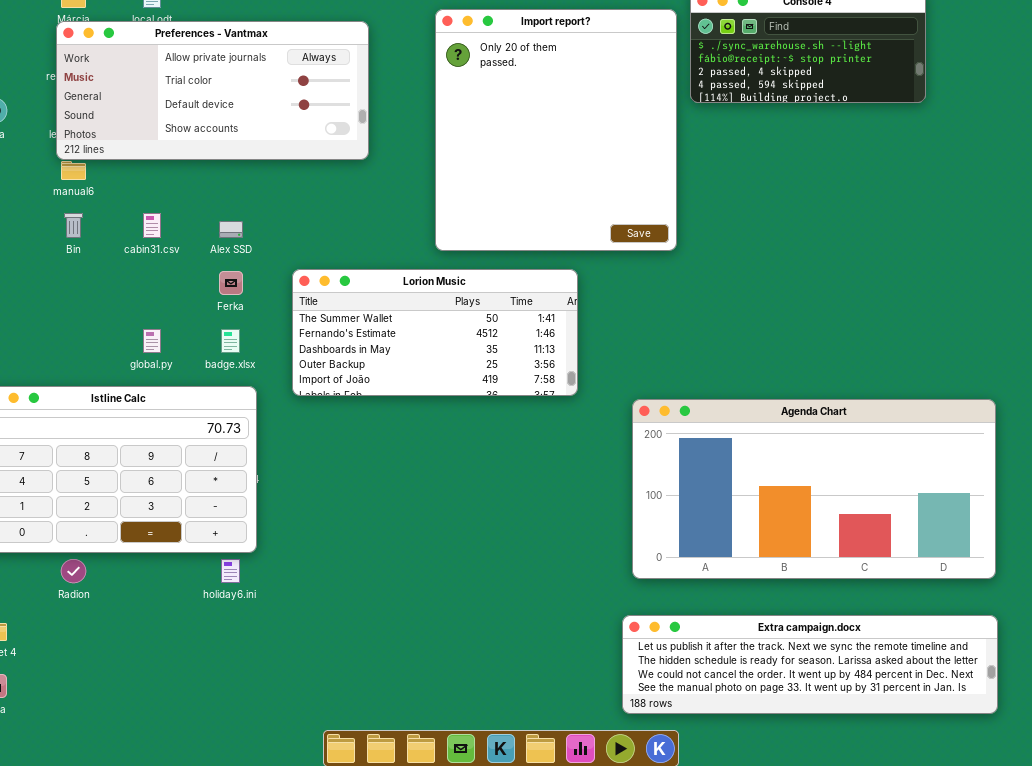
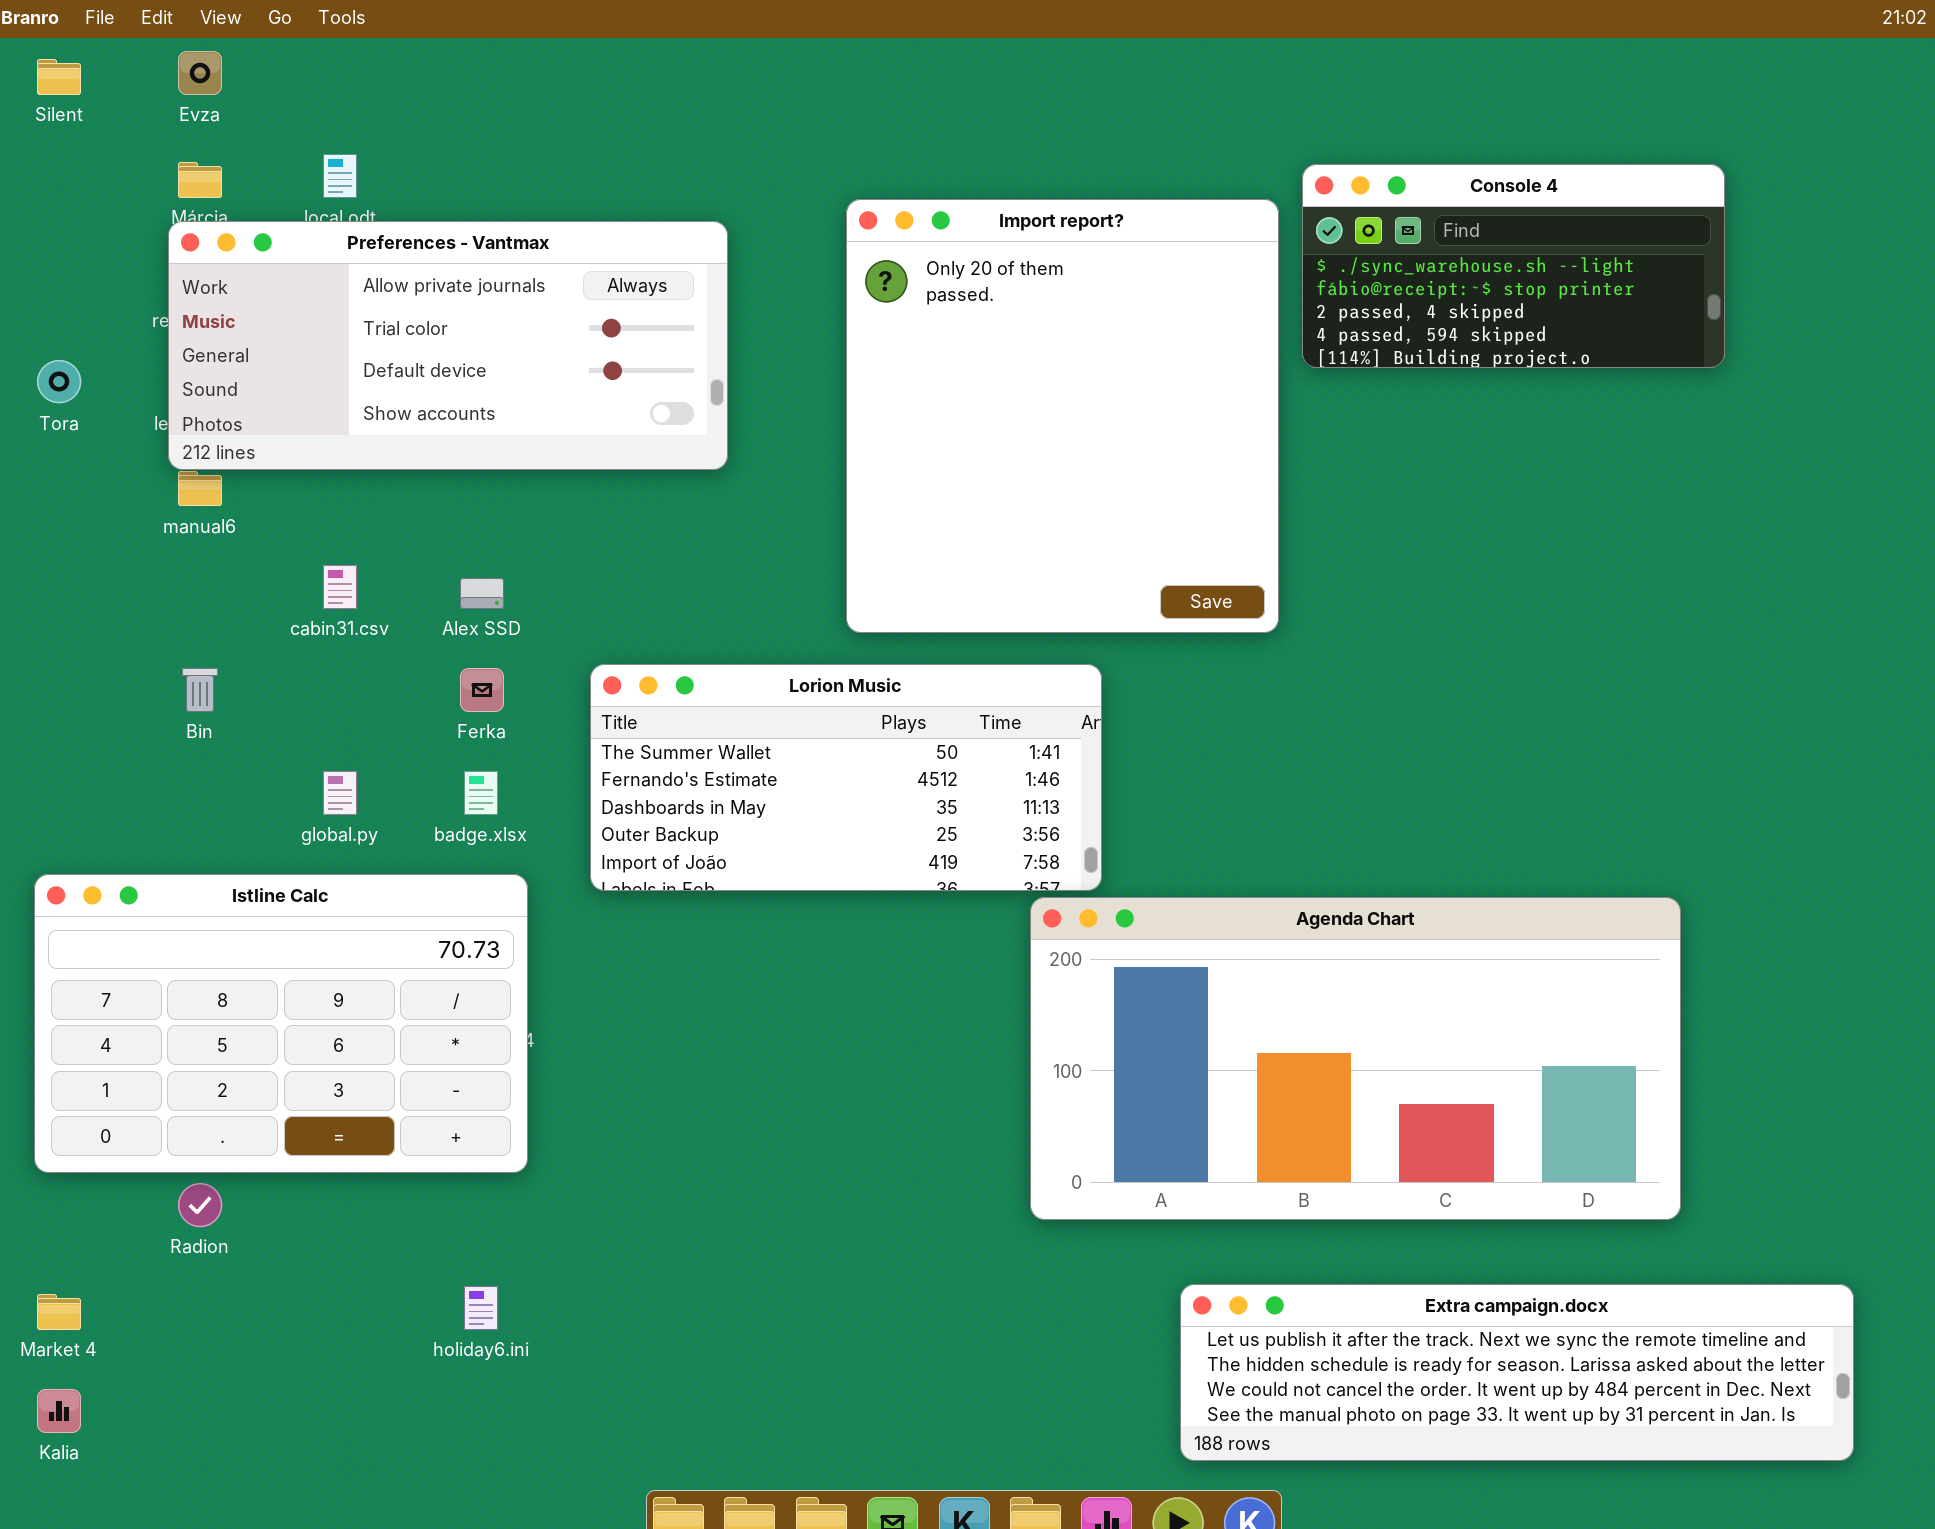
Bin: [64,213,83,238] -> [182,668,218,712], moved
Agenda Chart: [632,399,996,579] -> [1030,897,1681,1220], moved
holiday6.ini: [221,559,240,583] -> [464,1286,498,1330], moved

